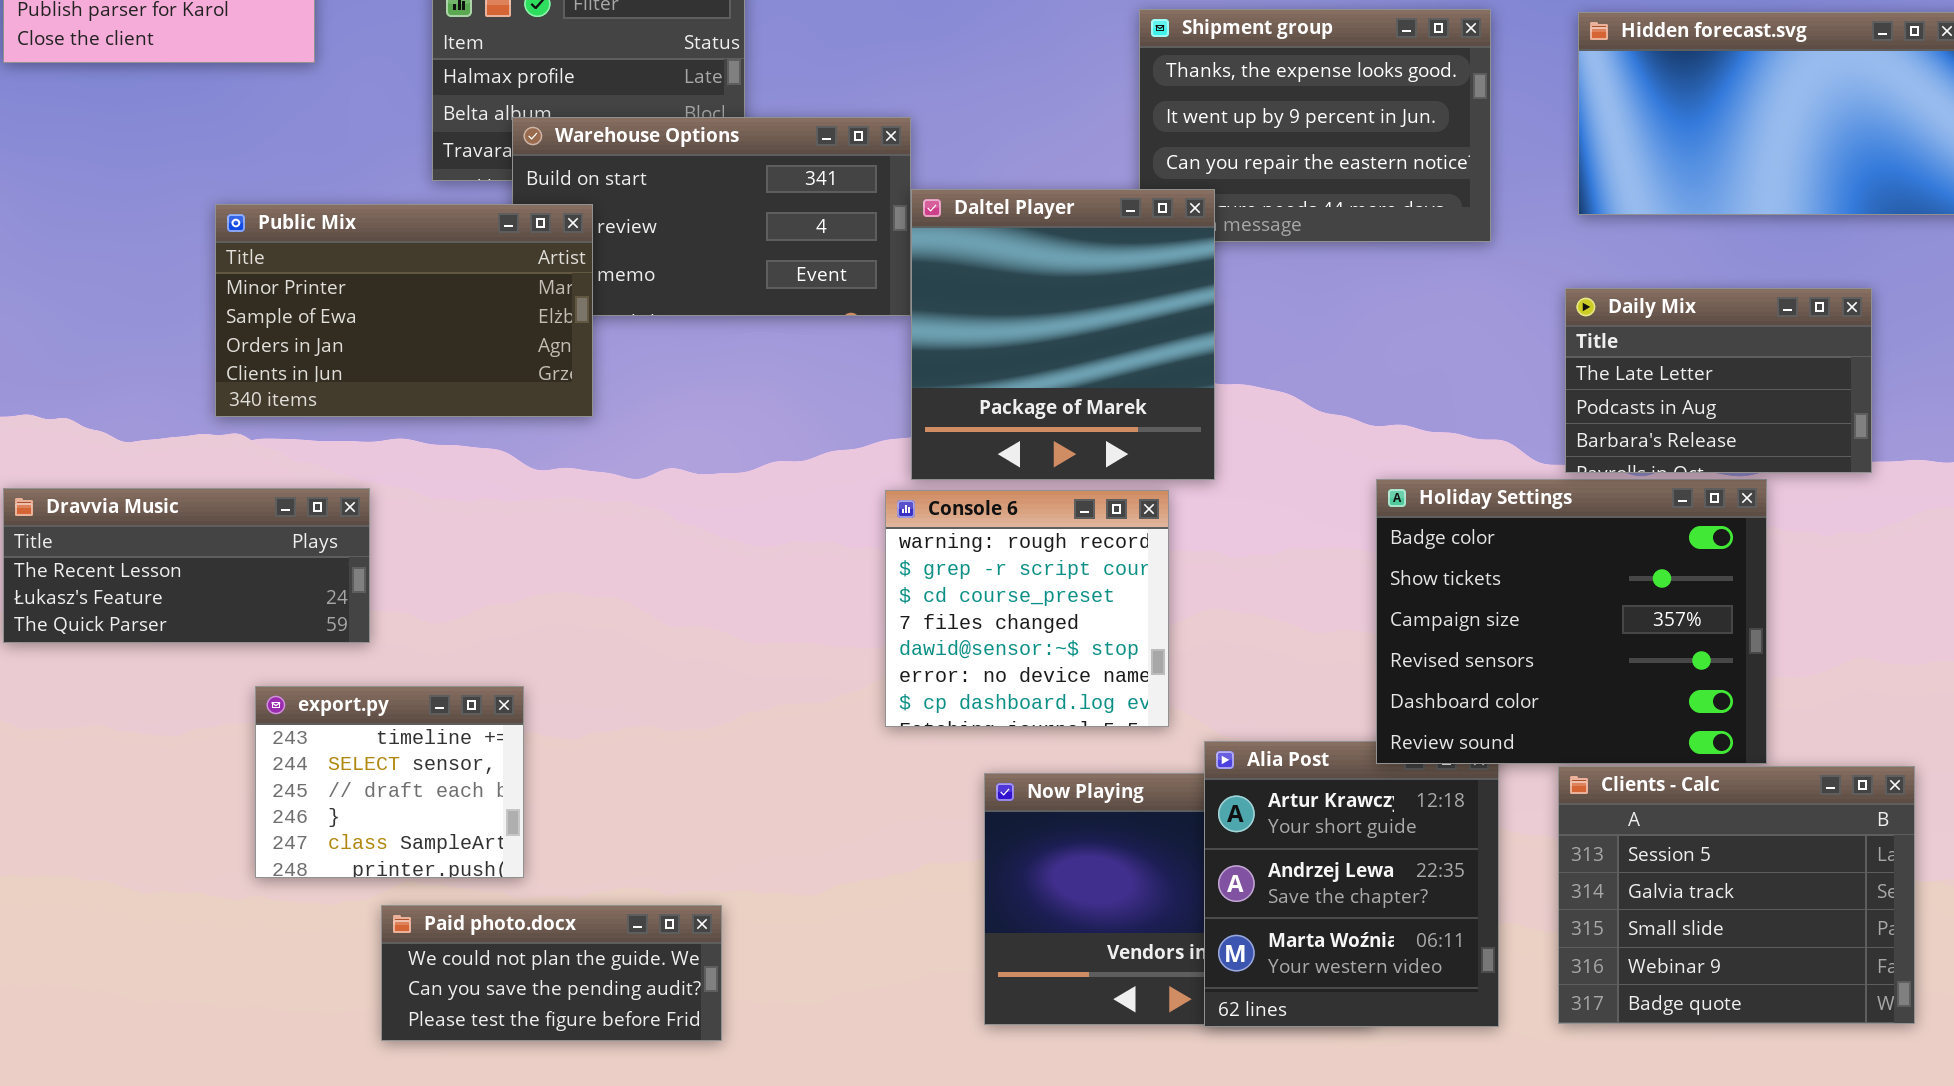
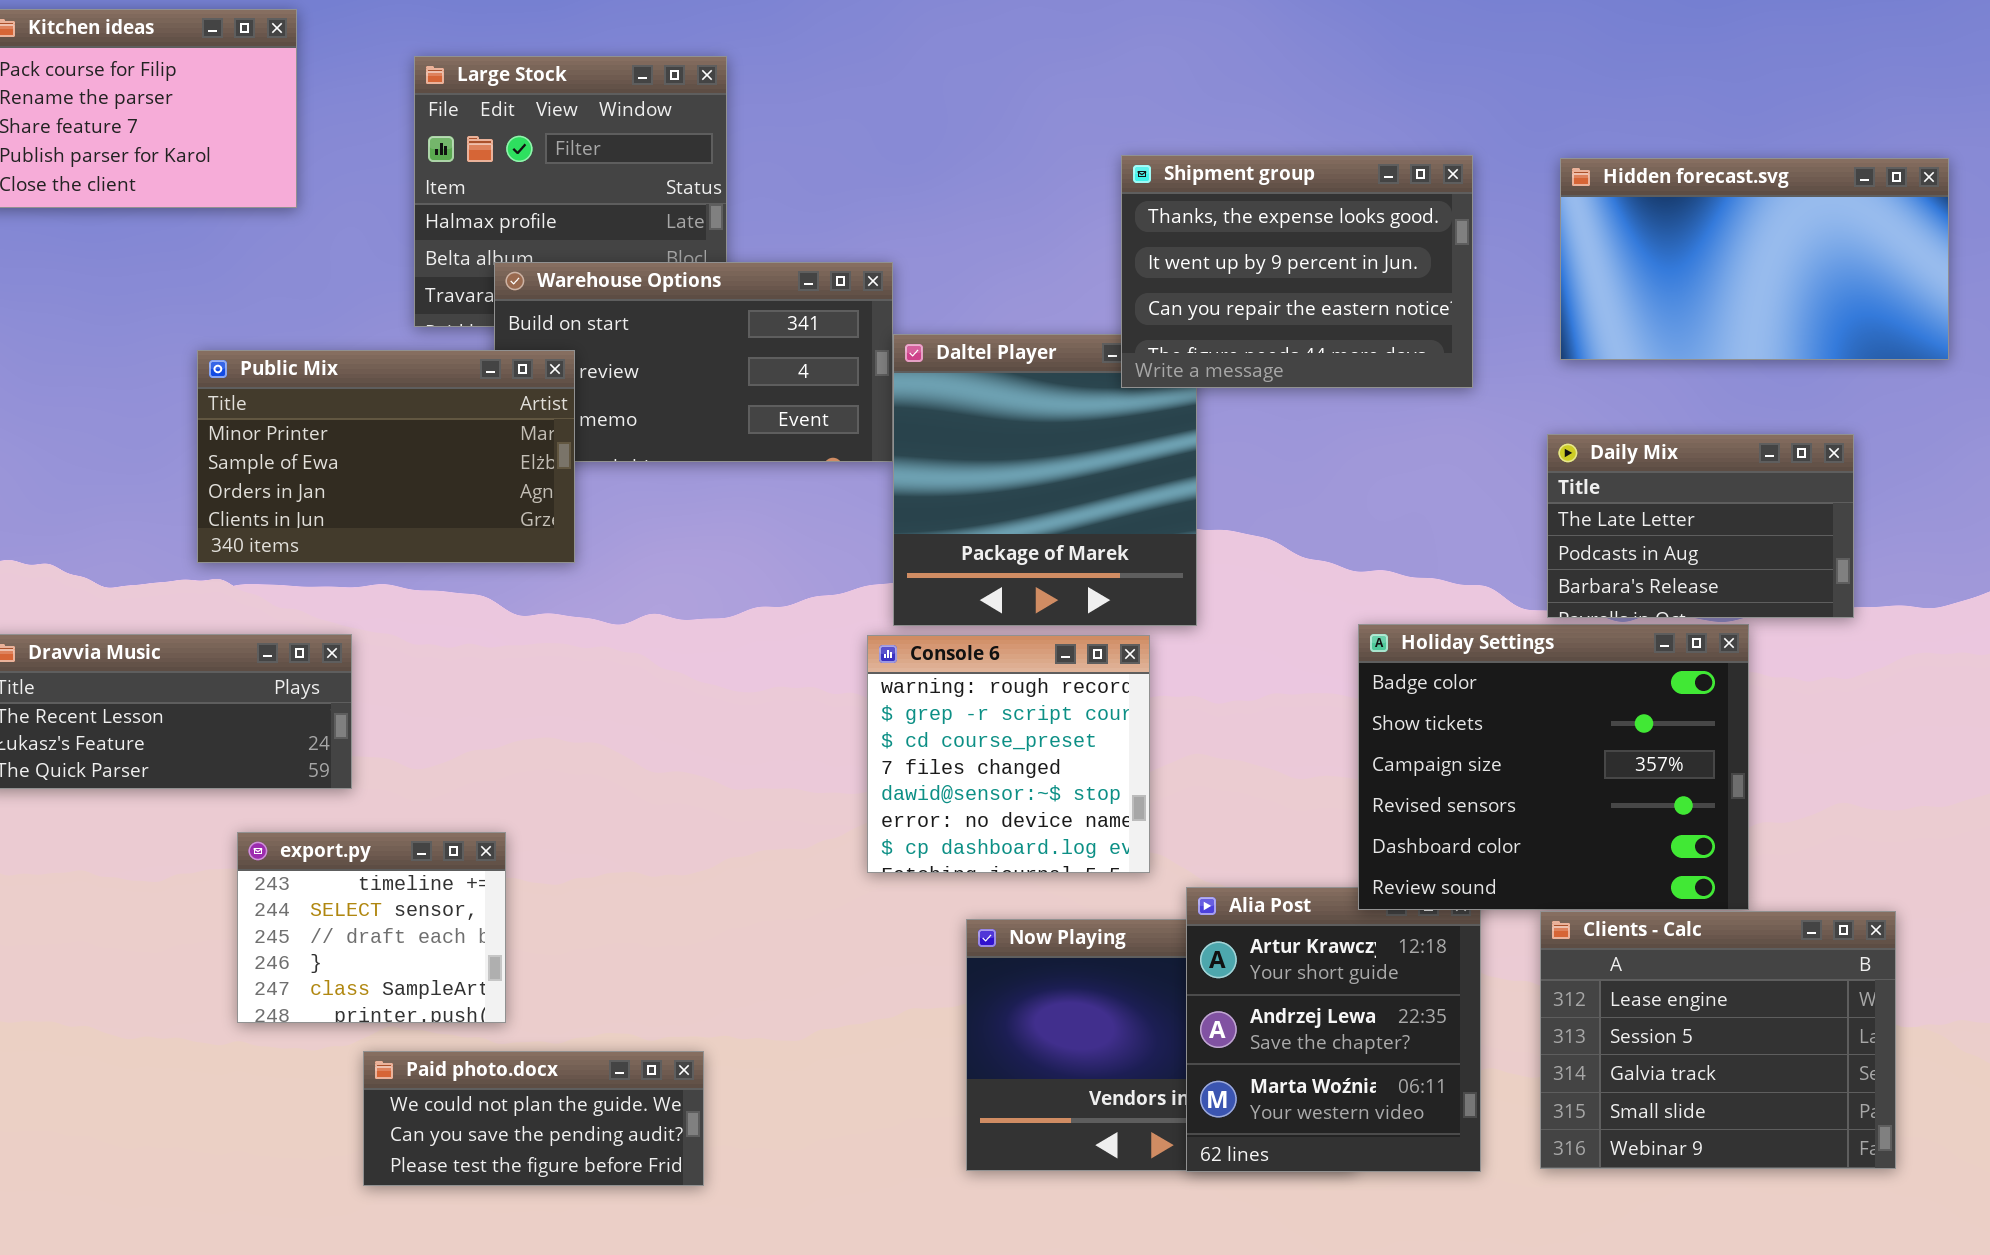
Shipment group: [1139,9,1491,242] -> [1121,155,1473,388], raised
Clients - Calc: [1558,766,1915,1024] -> [1540,911,1896,1169], scrolled up 1 row

